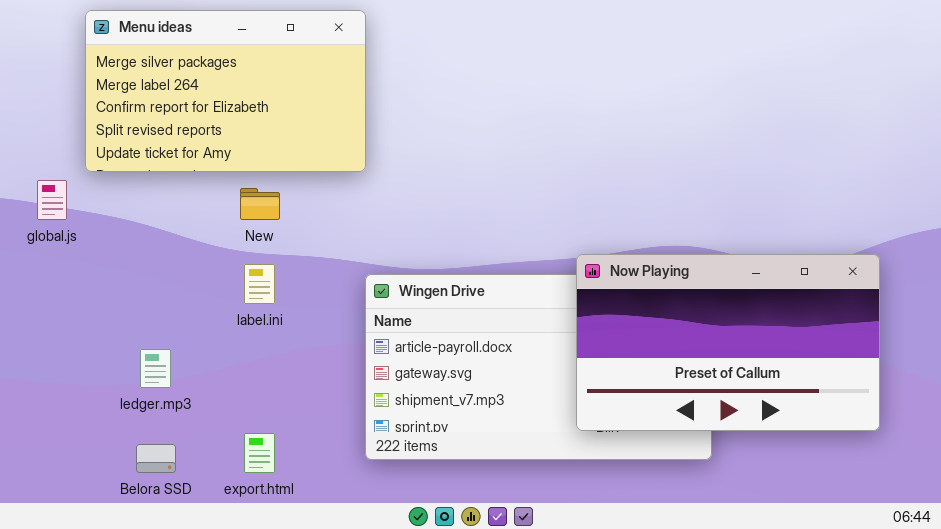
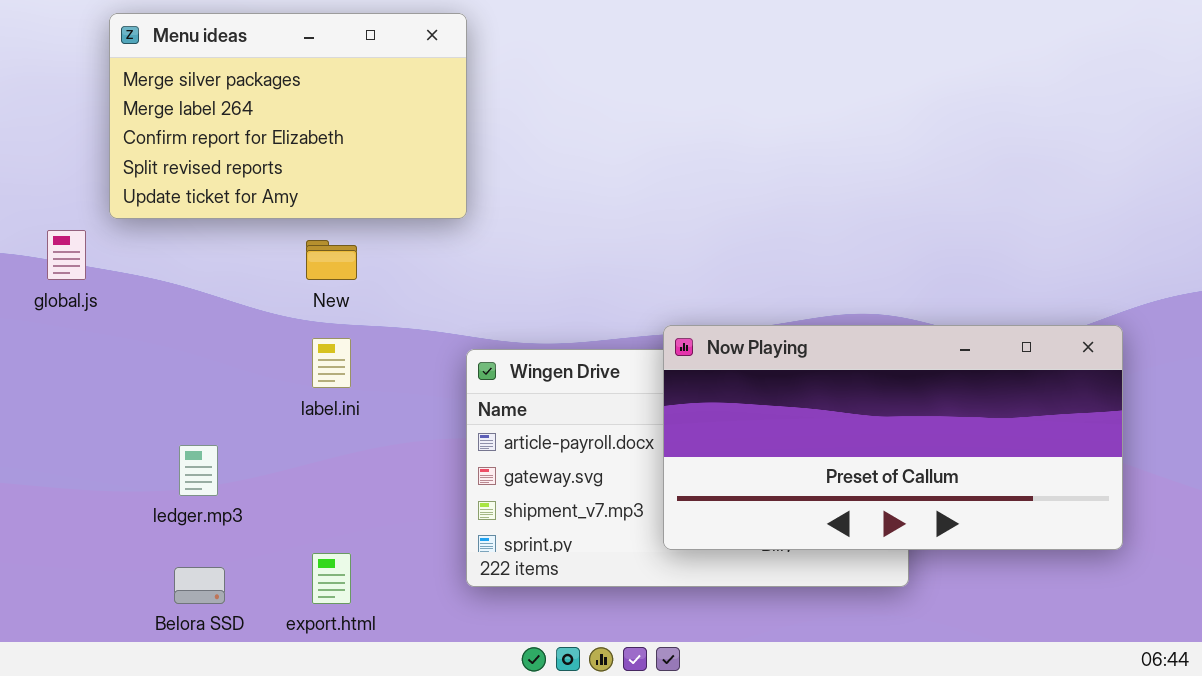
Now Playing: [576,254,880,431] -> [663,325,1123,550], resized

